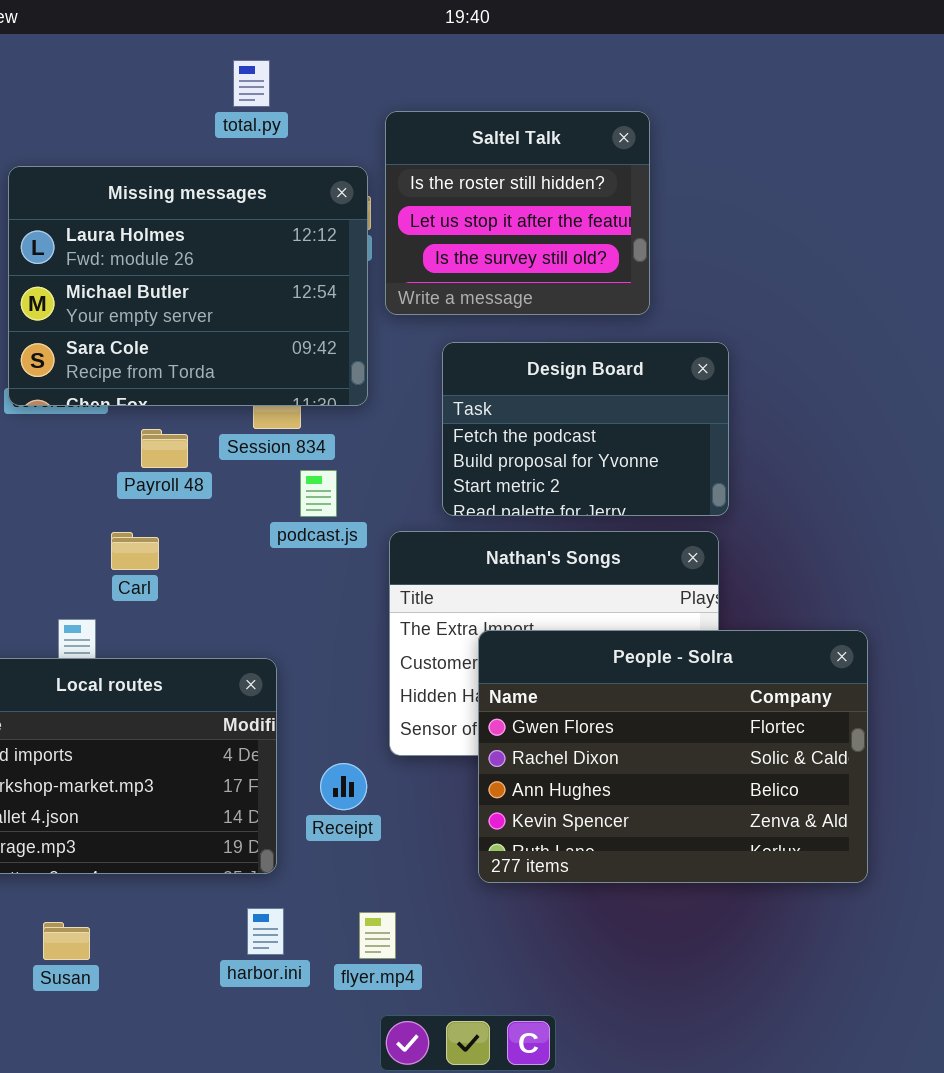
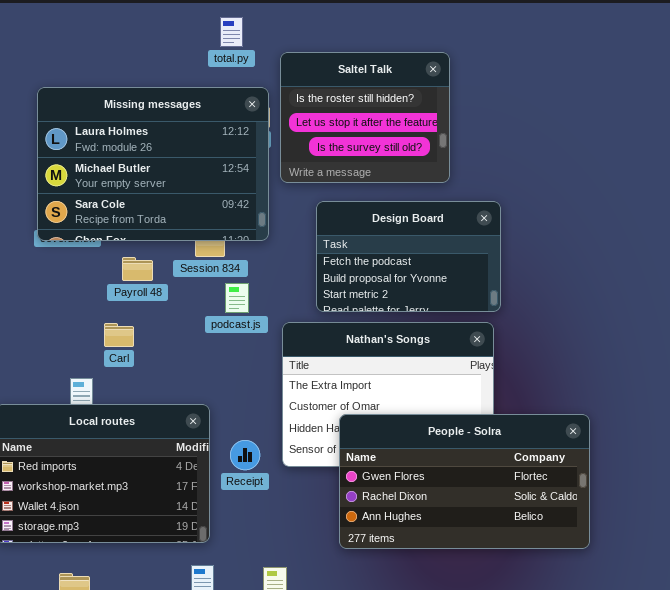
total.py: [233,60,270,107] -> [220,17,243,47], moved
People - Solra: [478,630,868,883] -> [339,414,590,549], resized
Receipt: [320,763,367,810] -> [230,440,260,470], moved

